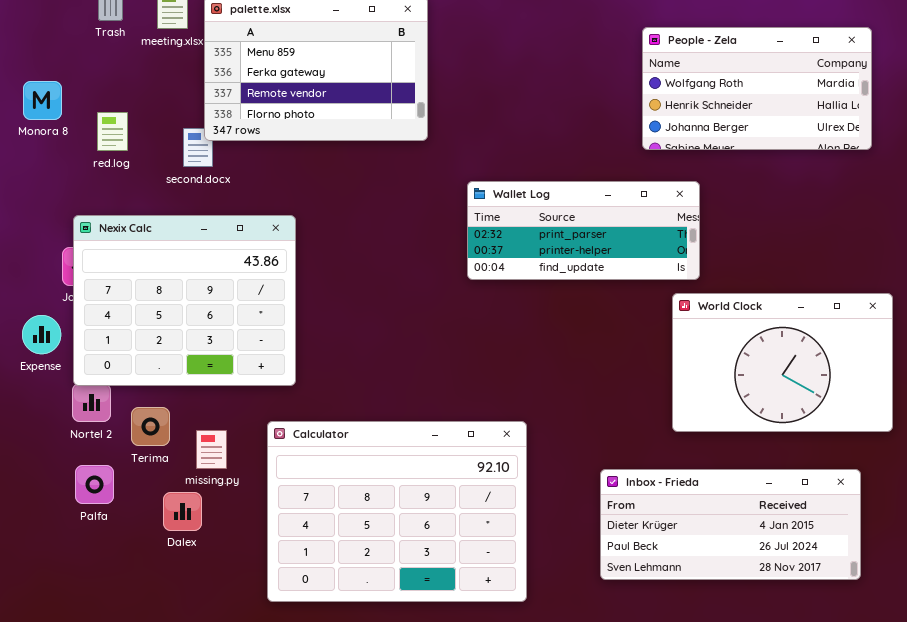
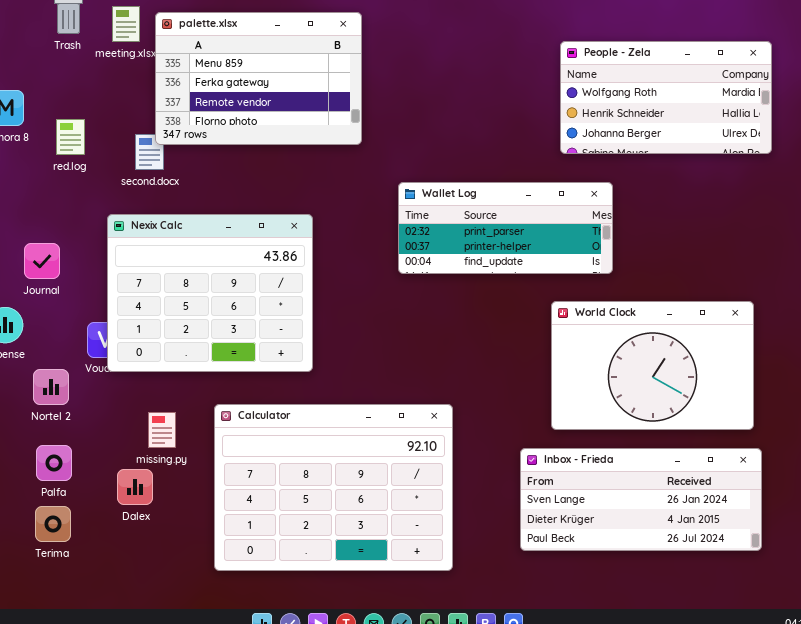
Nexix Calc: [73,215,296,386] -> [107,214,313,372], moved
World Clock: [672,293,893,432] -> [551,301,754,430], moved
Terima: [131,407,170,446] -> [35,506,71,542], moved
Inbox - Frieda: [600,469,861,580] -> [520,448,762,551], scrolled up 1 row

